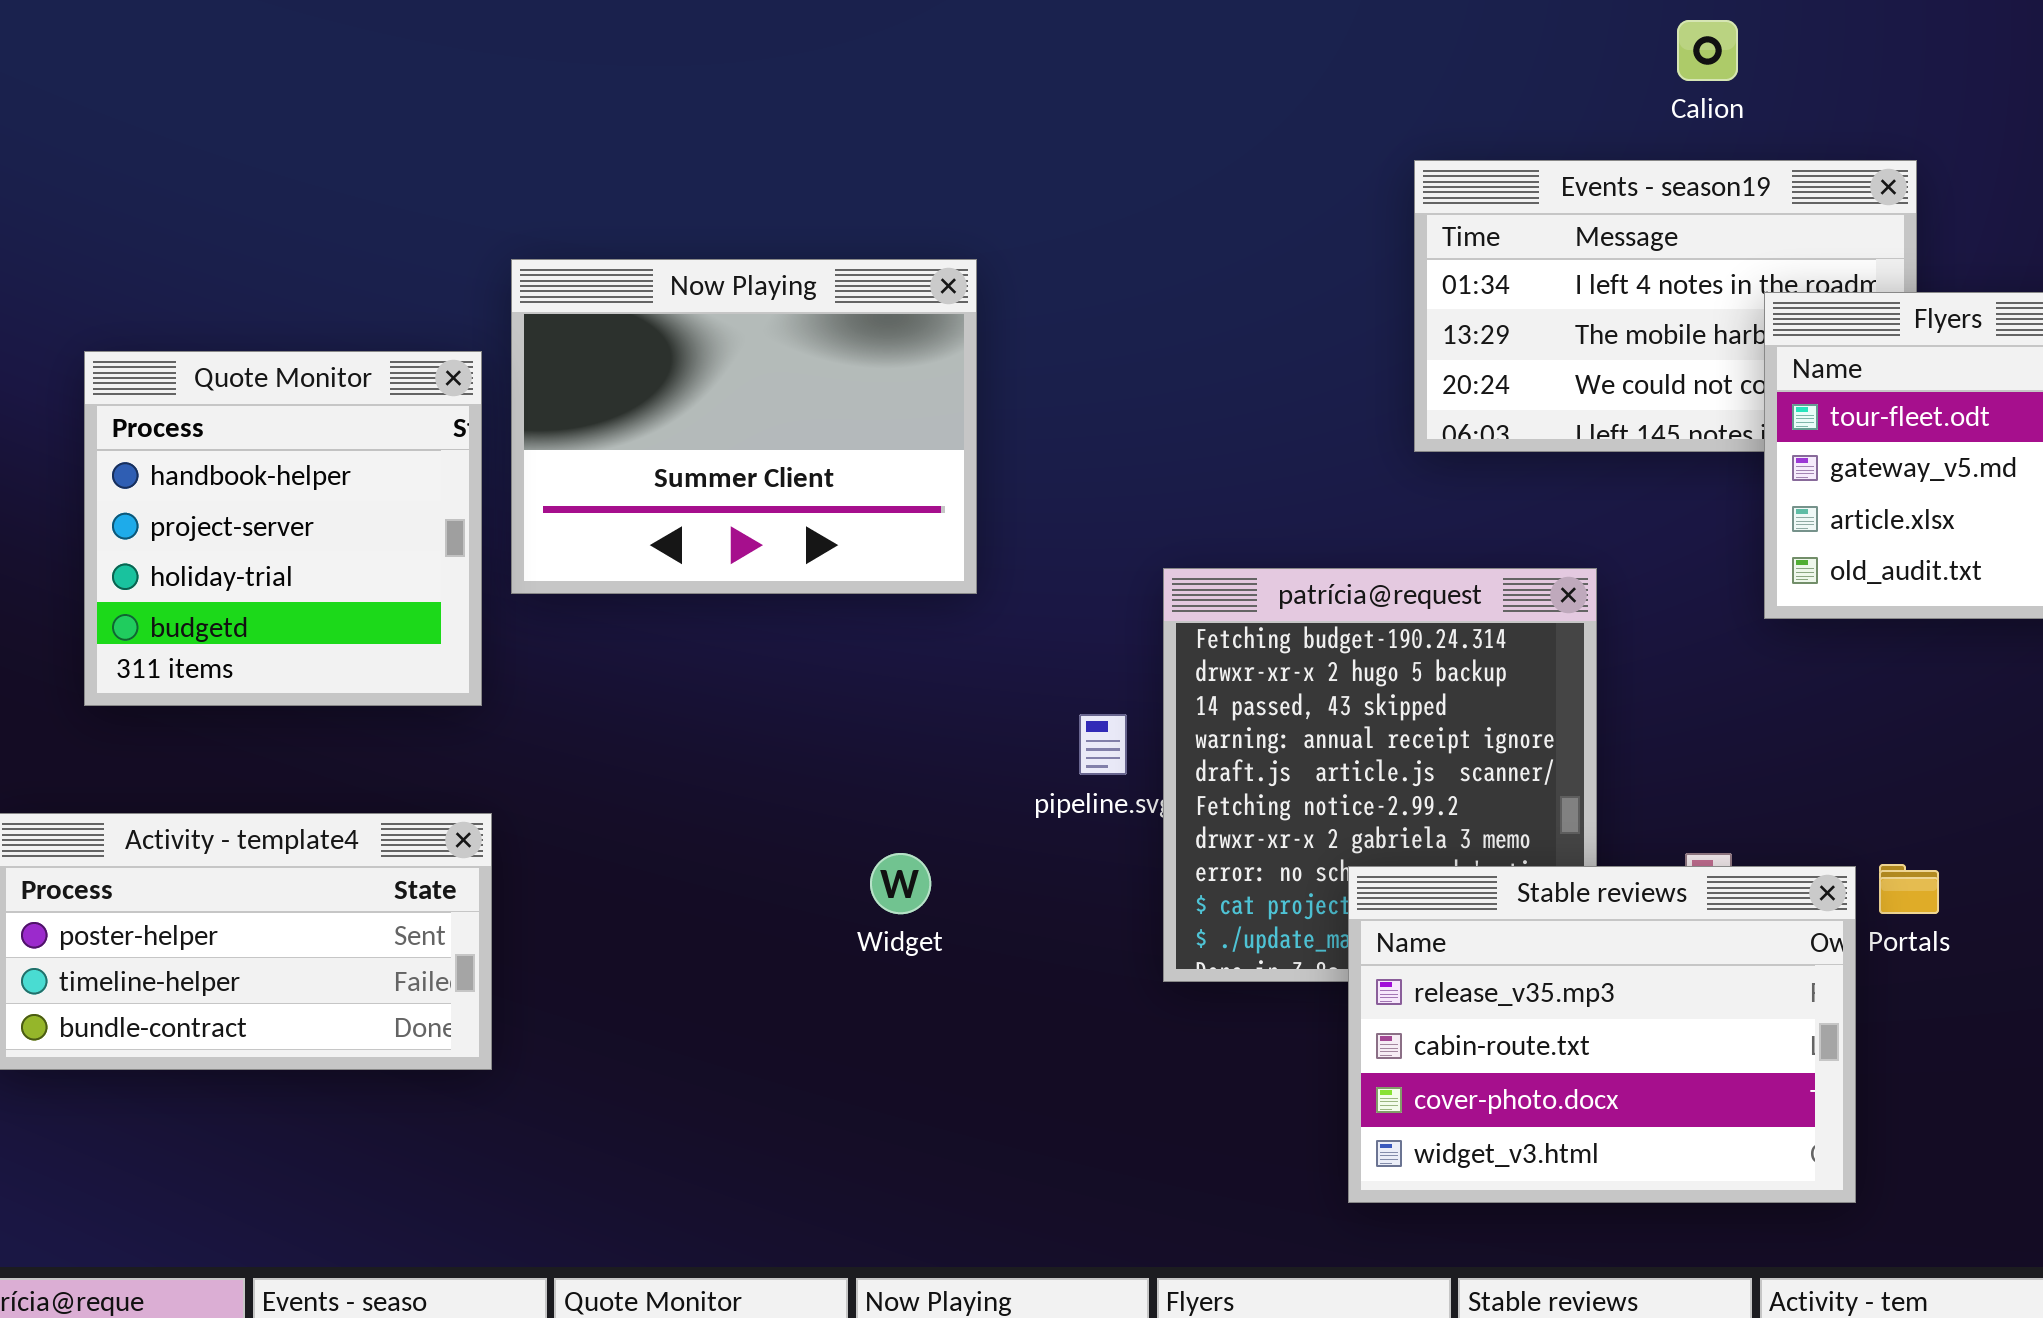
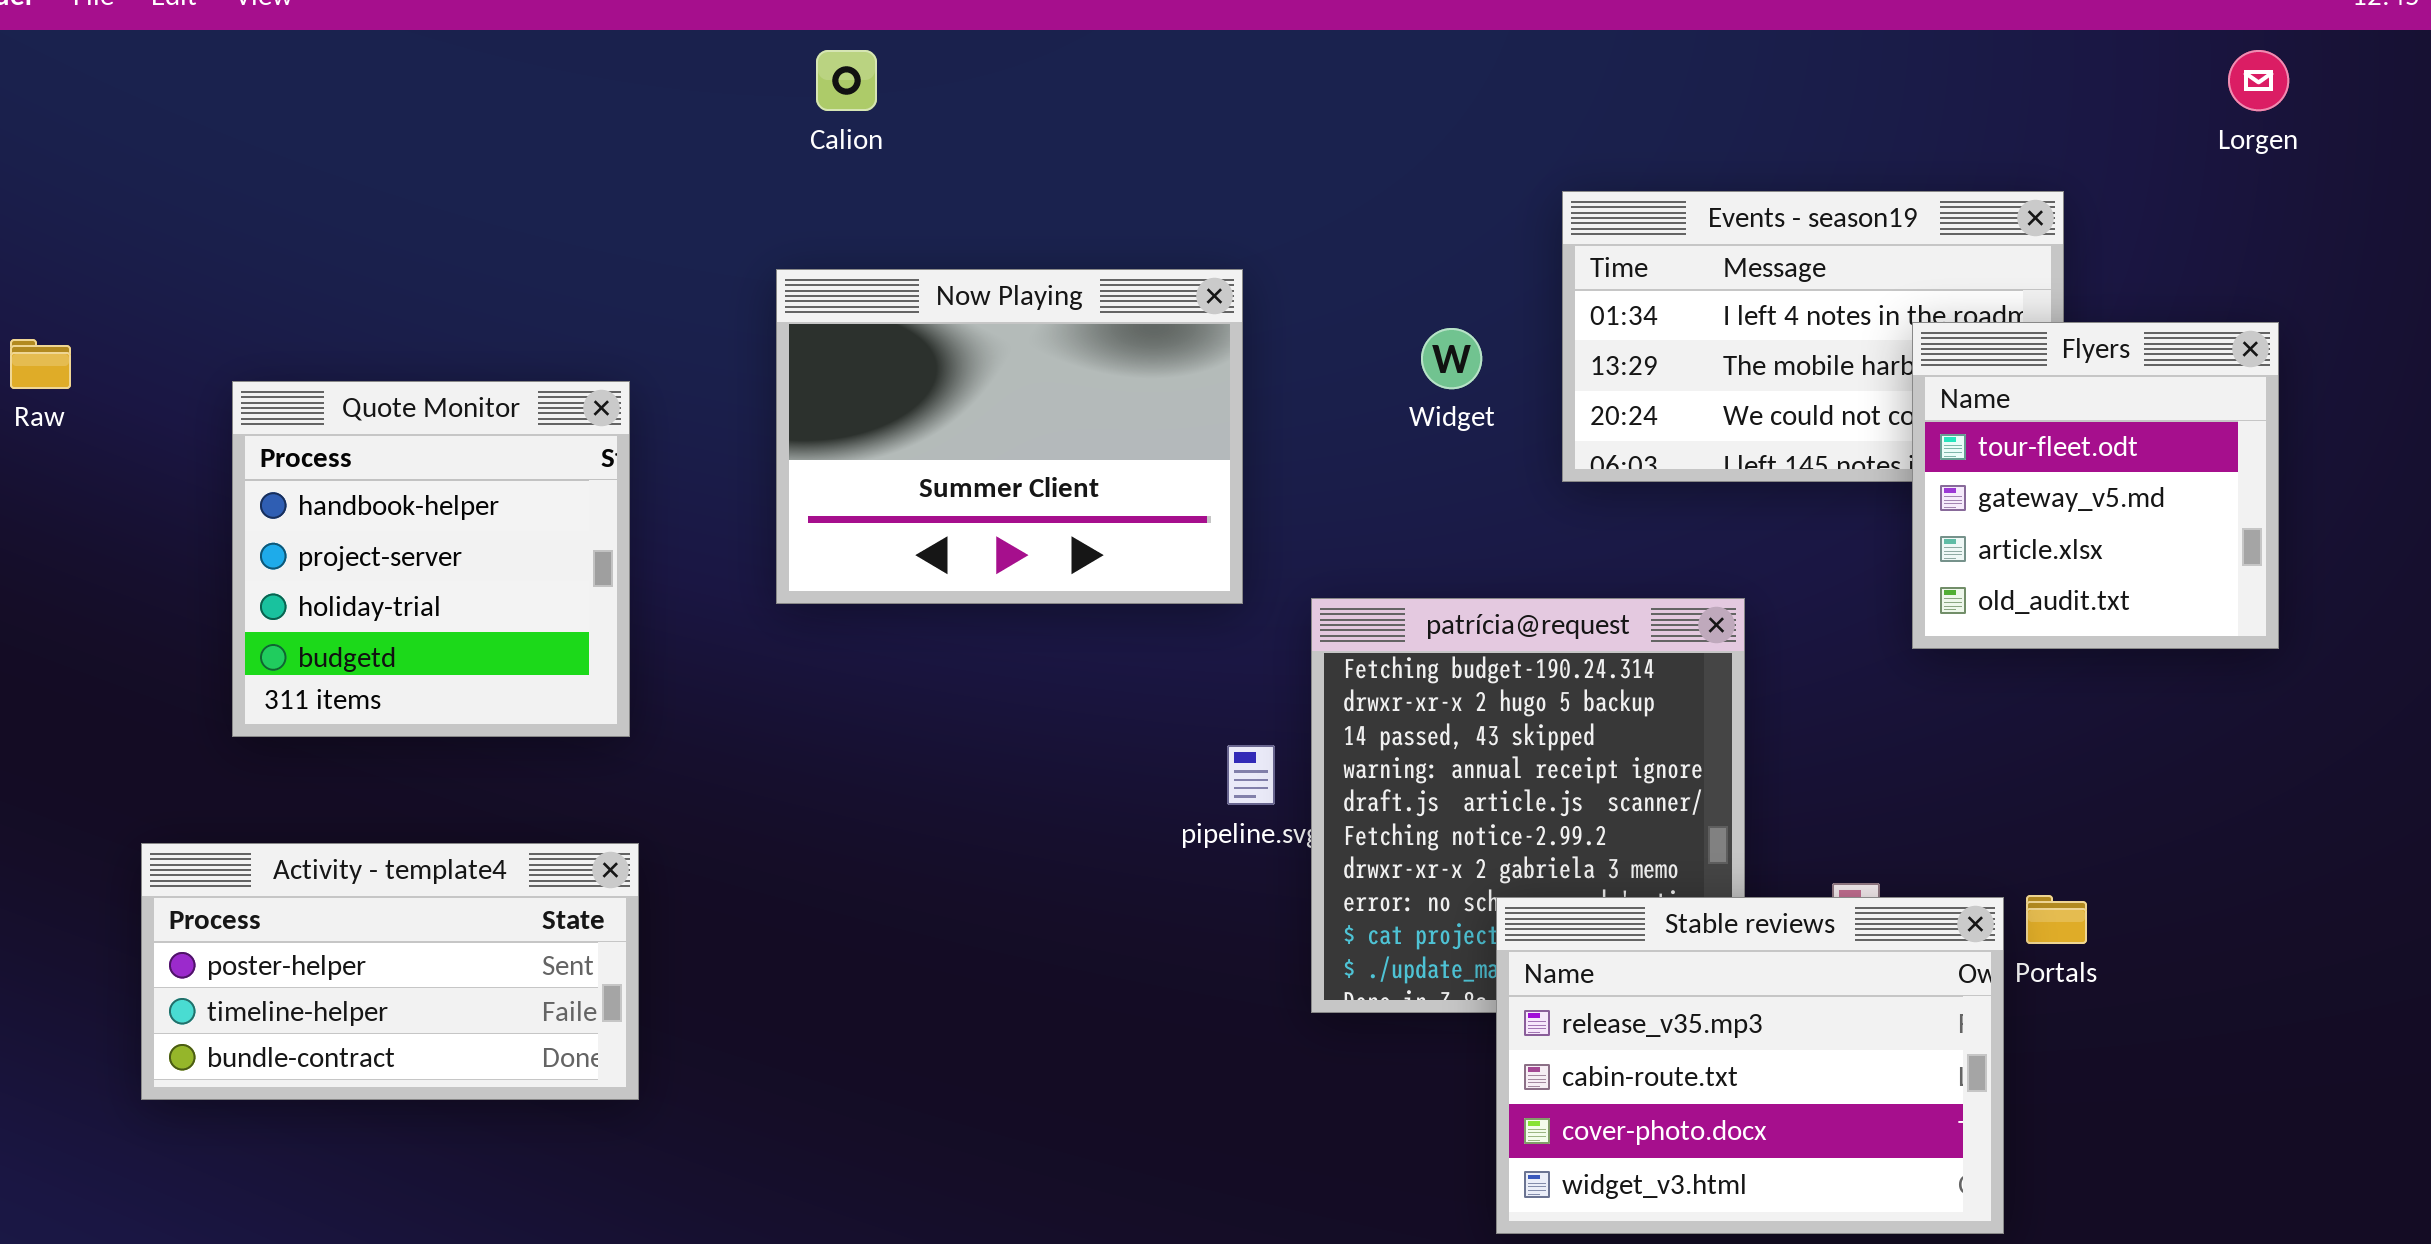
Calion: [1677,20,1738,81] -> [816,50,877,111], moved
Now Playing: [511,259,977,594] -> [776,269,1243,604], moved
Widget: [870,853,931,914] -> [1421,328,1482,389], moved

